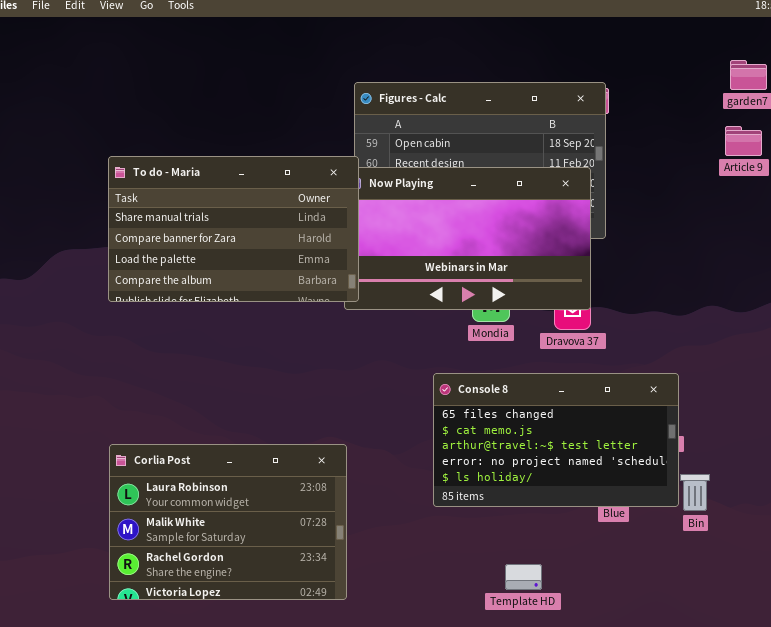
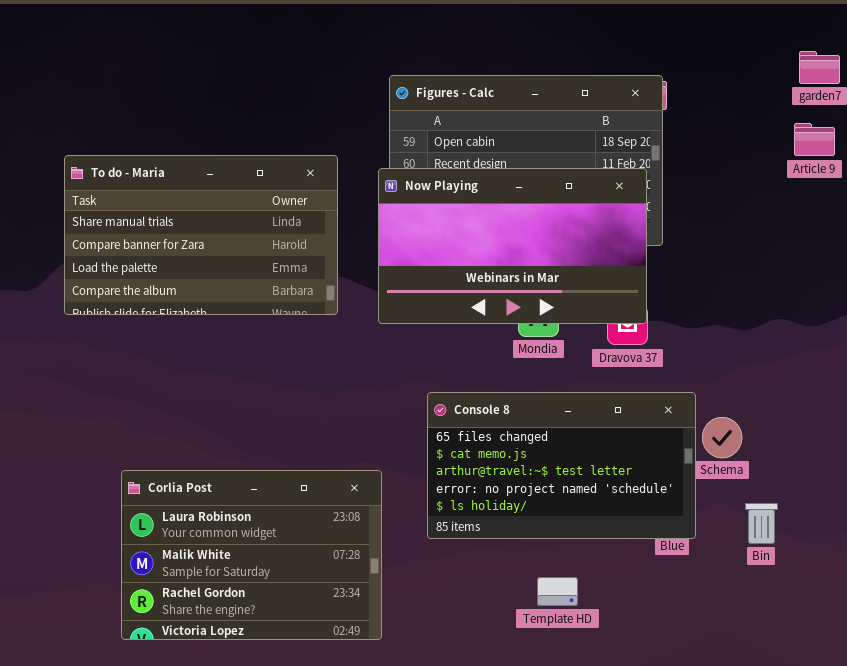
To do - Maria: [108,156,359,302] -> [64,155,338,315], moved
Console 8: [433,373,679,507] -> [427,392,696,539], moved
Template HD: [505,564,542,590] -> [537,577,578,606], moved

